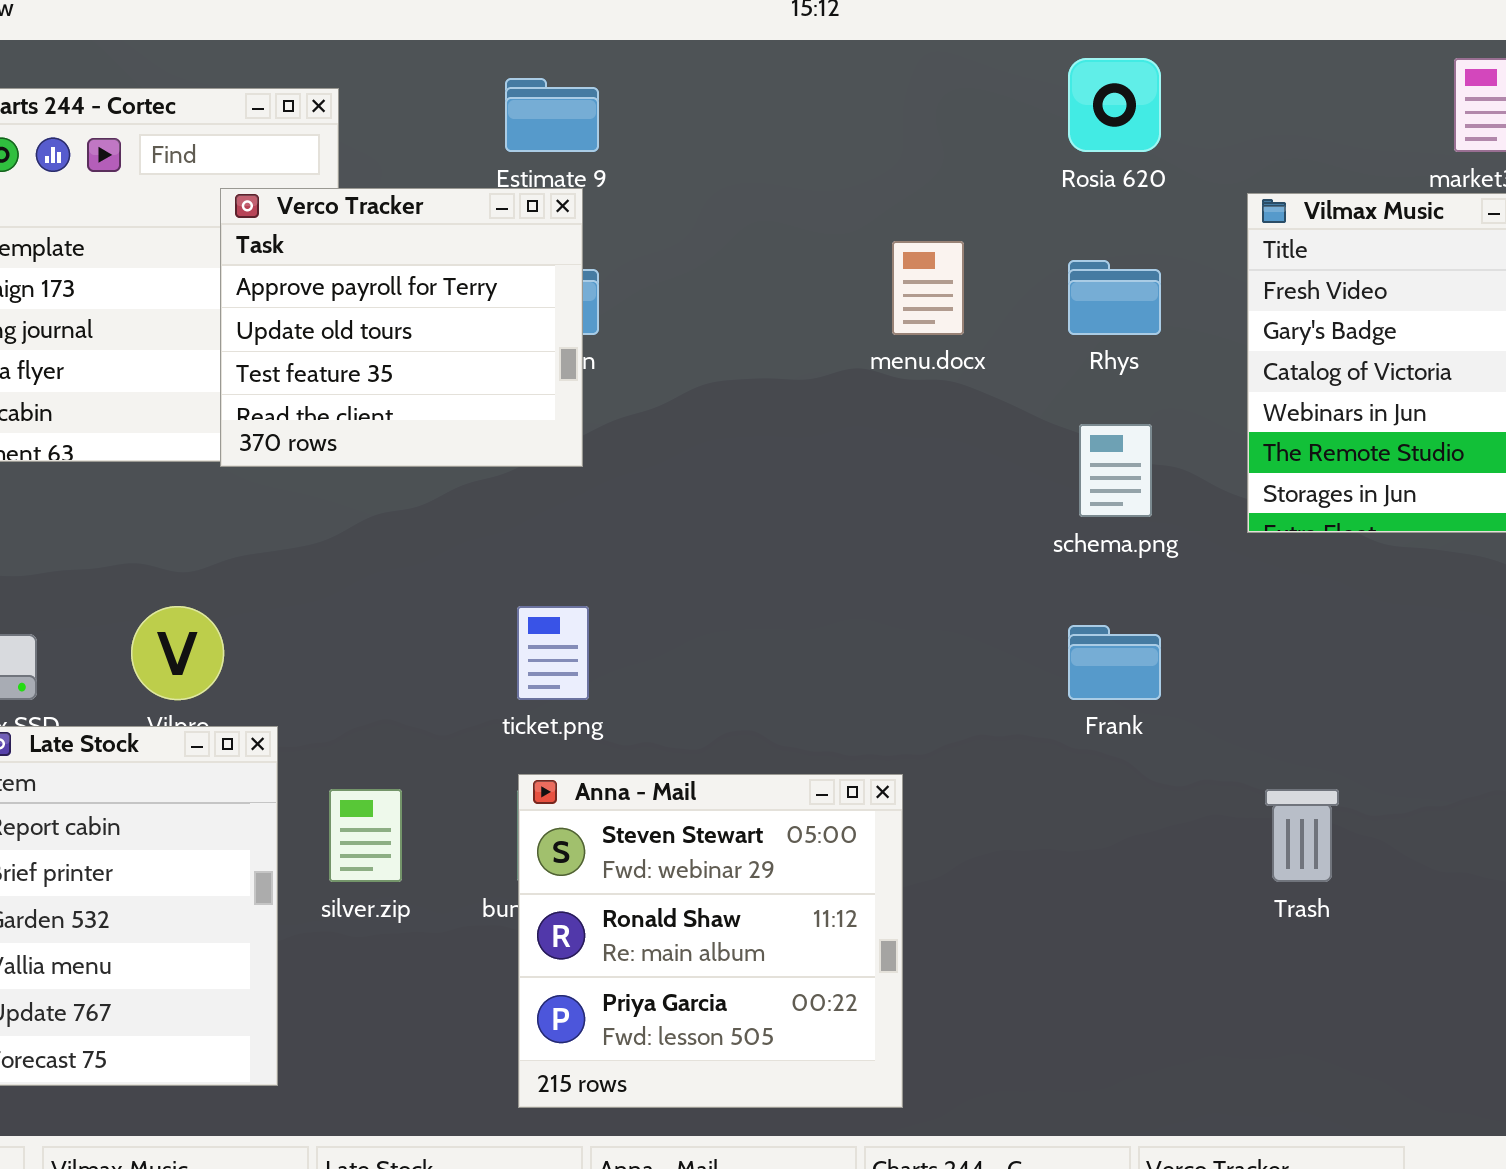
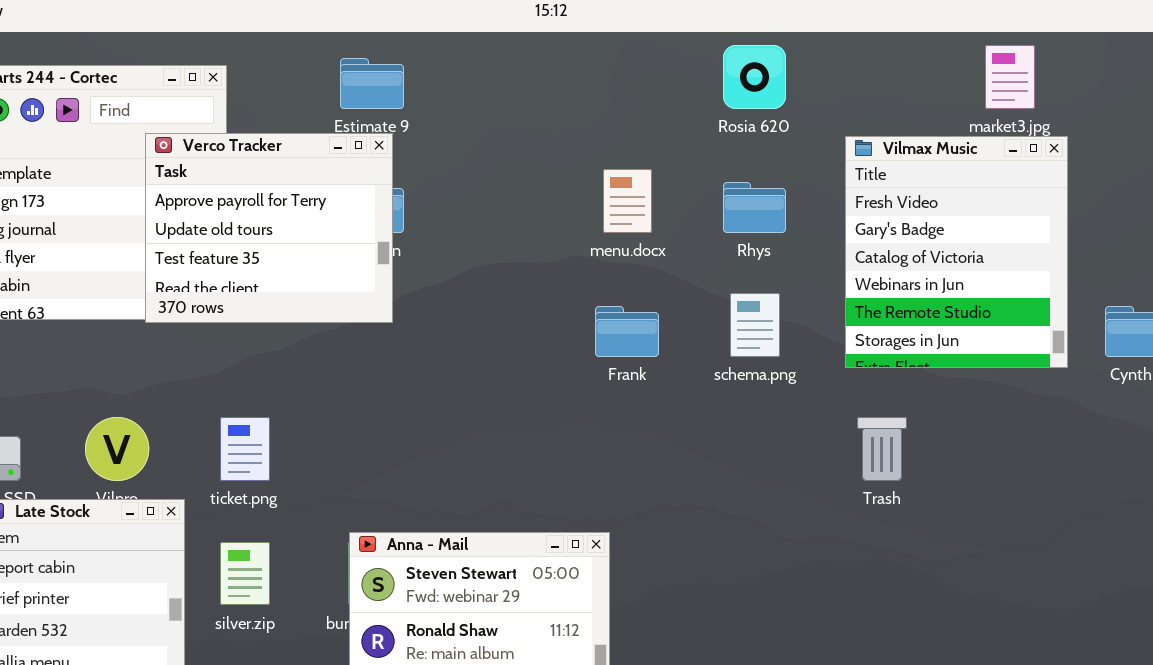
ticket.png: [517,606,589,700] -> [220,417,270,481], moved
Frank: [1068,625,1161,700] -> [595,306,659,357], moved
Trash: [1265,789,1339,882] -> [857,417,907,481], moved

